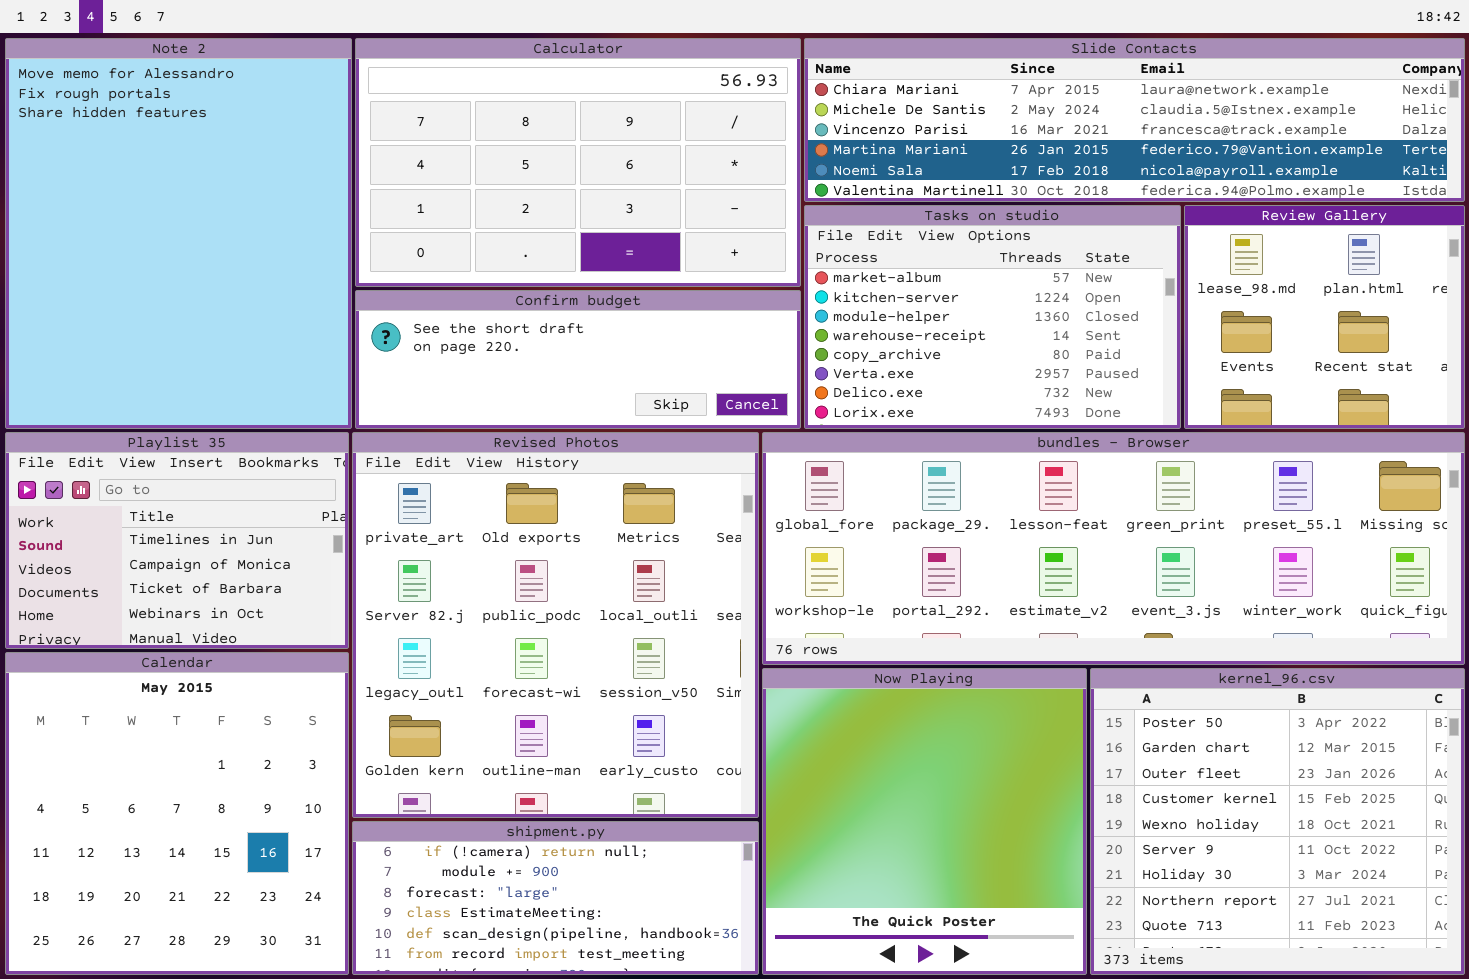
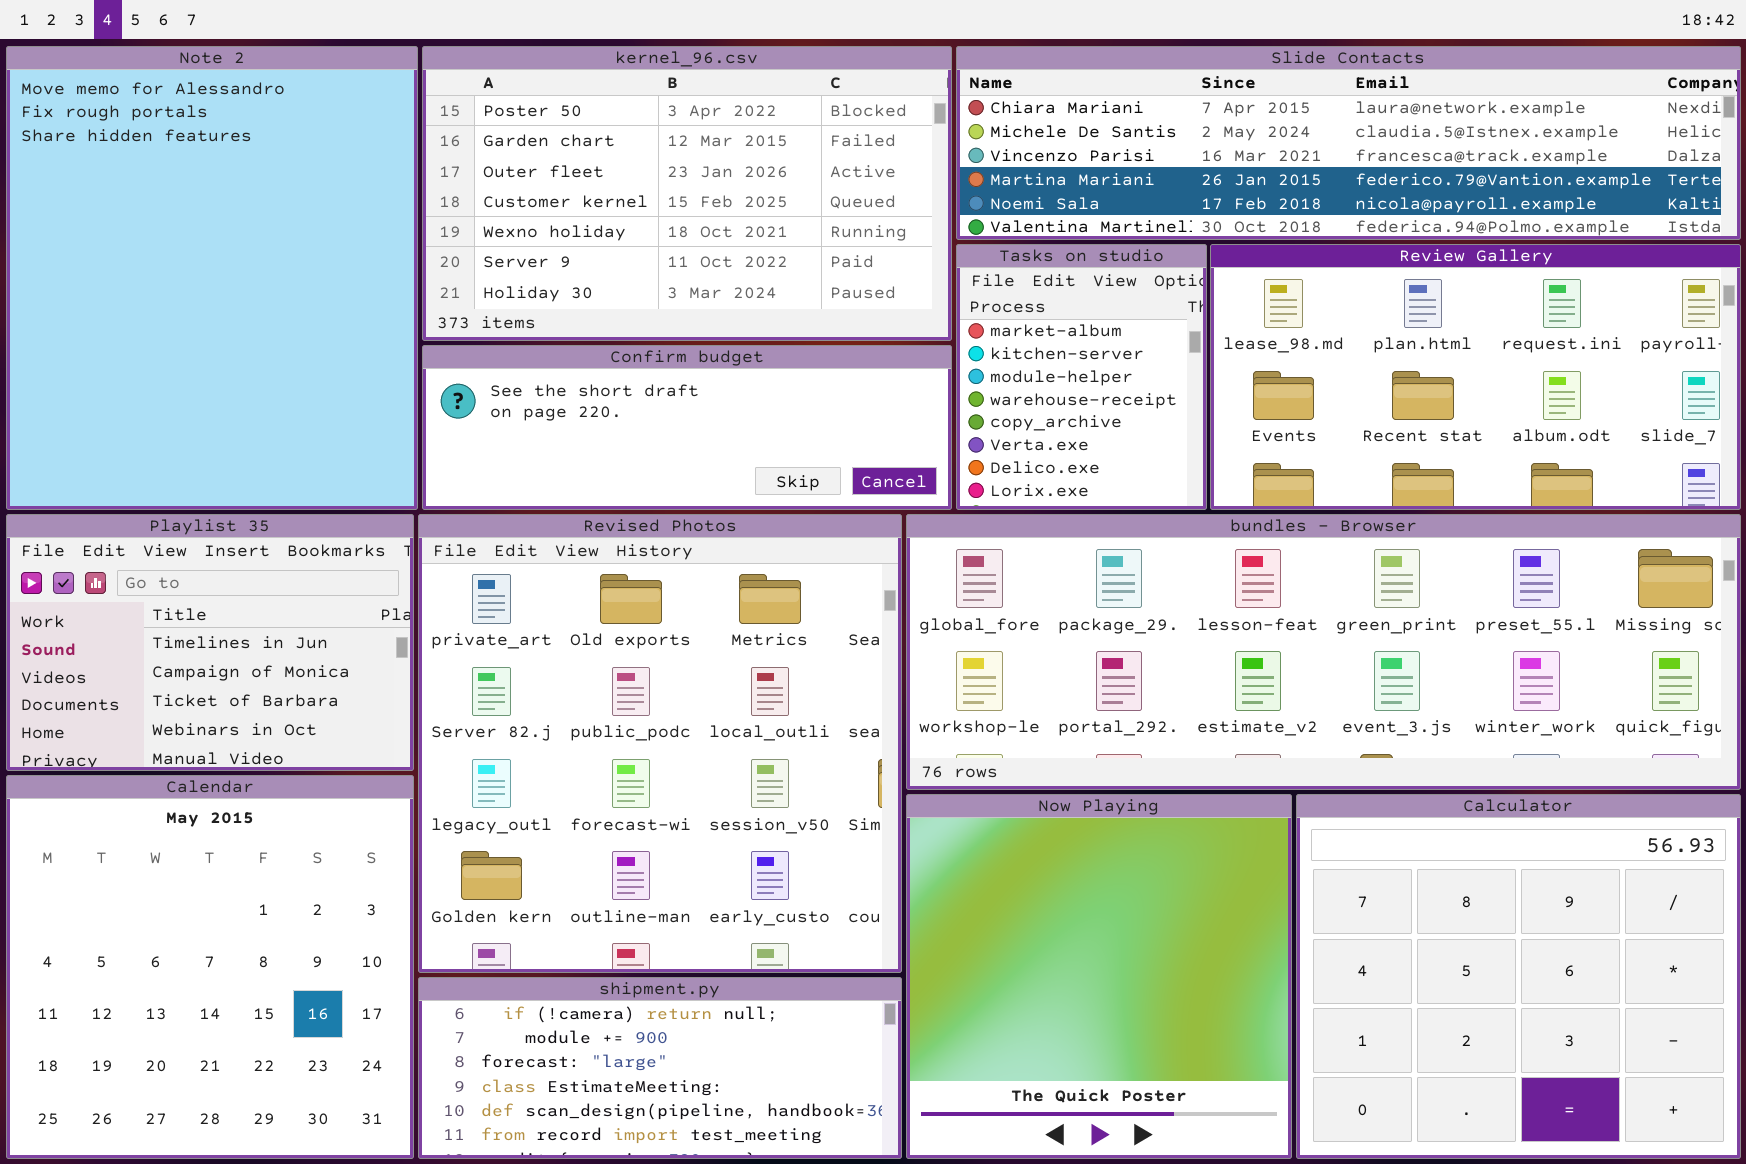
Calculator: [355,38,801,287] -> [1296,794,1741,1159], moved, resized
Tasks on studio: [804,205,1181,429] -> [956,244,1207,510], resized
Review Gallery: [1184,205,1465,429] -> [1210,244,1741,510], resized
kernel_96.csv: [1090,668,1465,975] -> [422,46,952,341], moved, resized

